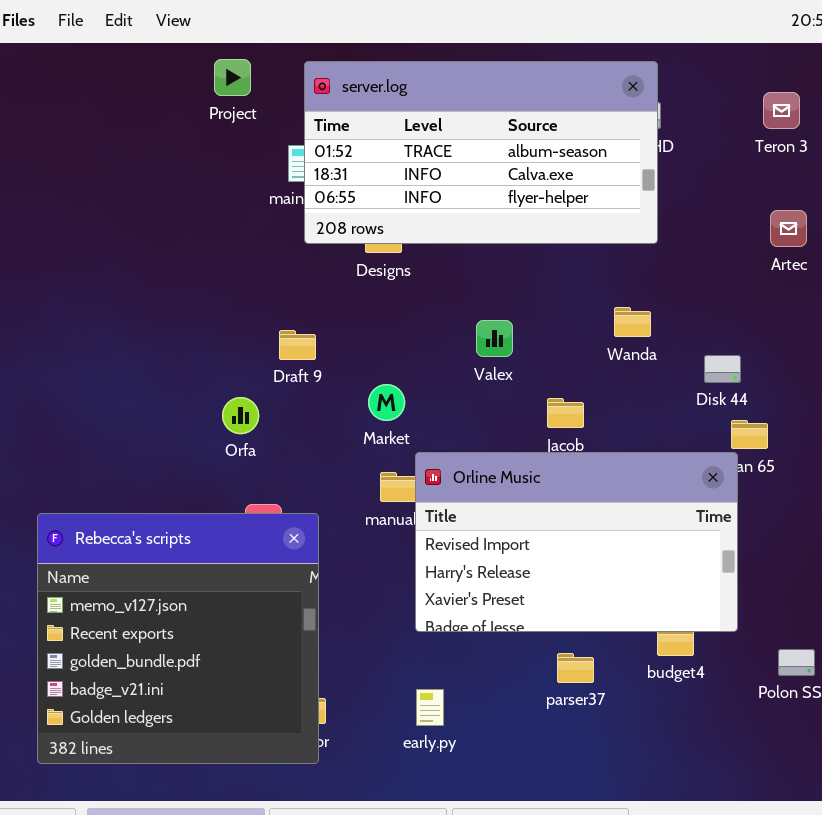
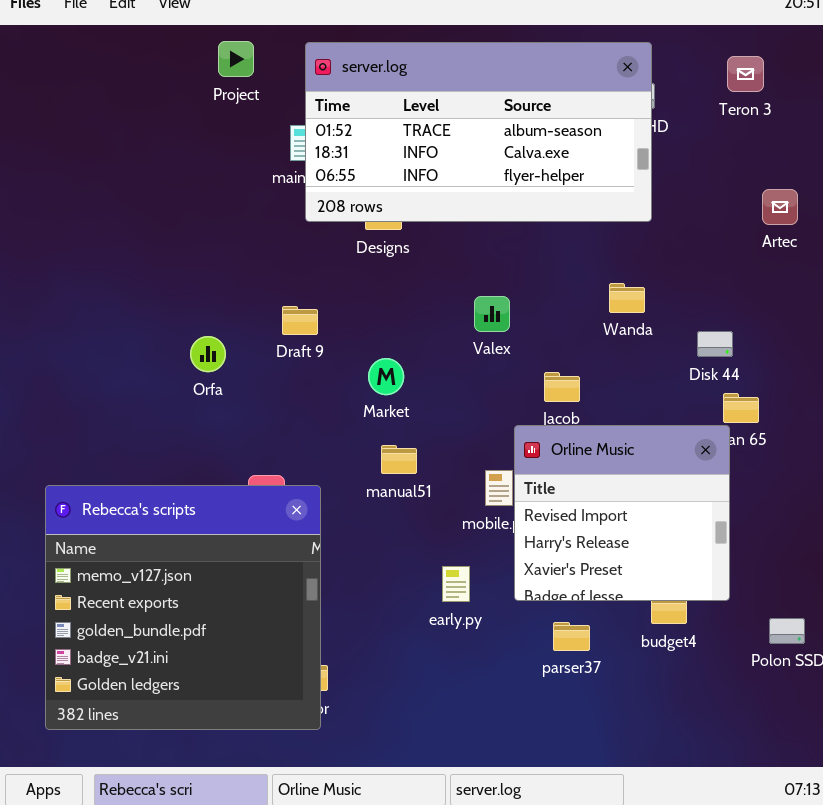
Teron 3: [763,92,800,129] -> [727,56,764,92], moved
Orfa: [222,397,259,434] -> [190,336,226,372], moved
Orline Music: [415,452,738,632] -> [514,425,730,601], resized
early.py: [416,689,444,726] -> [442,566,470,602], moved

